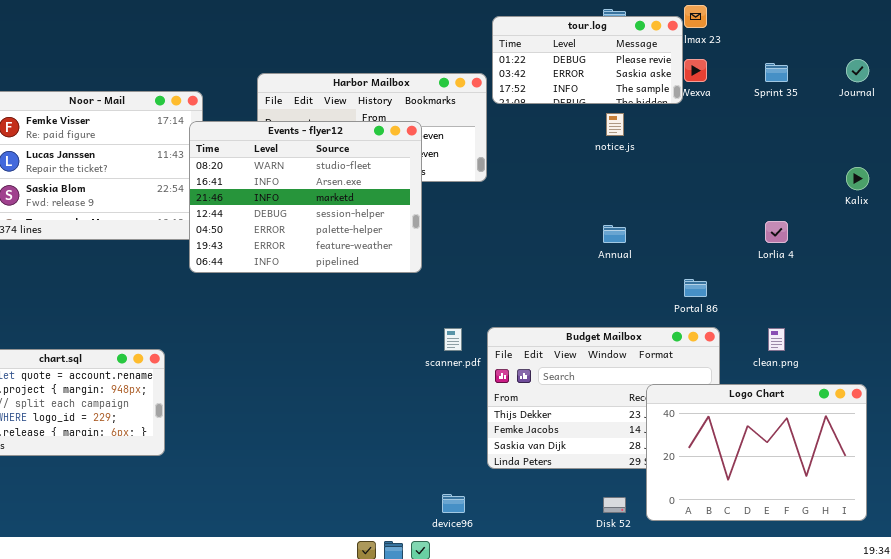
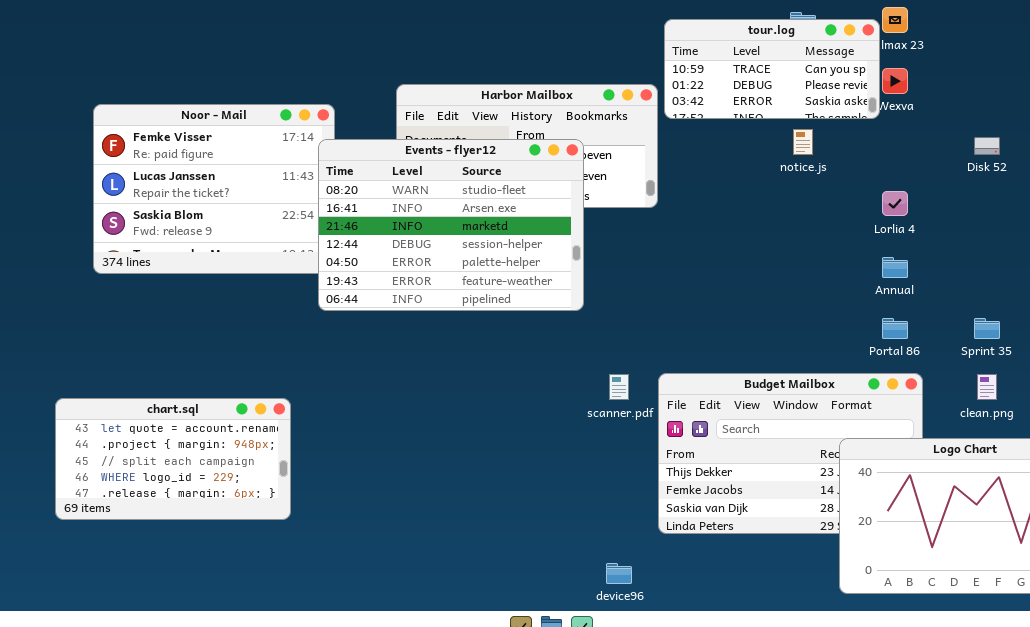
tour.log: [492,16,683,104] -> [664,19,880,119], scrolled up 1 row
Sprint 35: [765,63,788,82] -> [974,318,1000,339], moved
Lorlia 4: [765,221,788,243] -> [882,191,908,216], moved
Annual: [603,225,626,243] -> [882,257,908,278], moved
Disk 52: [603,497,626,513] -> [974,137,1000,155], moved

